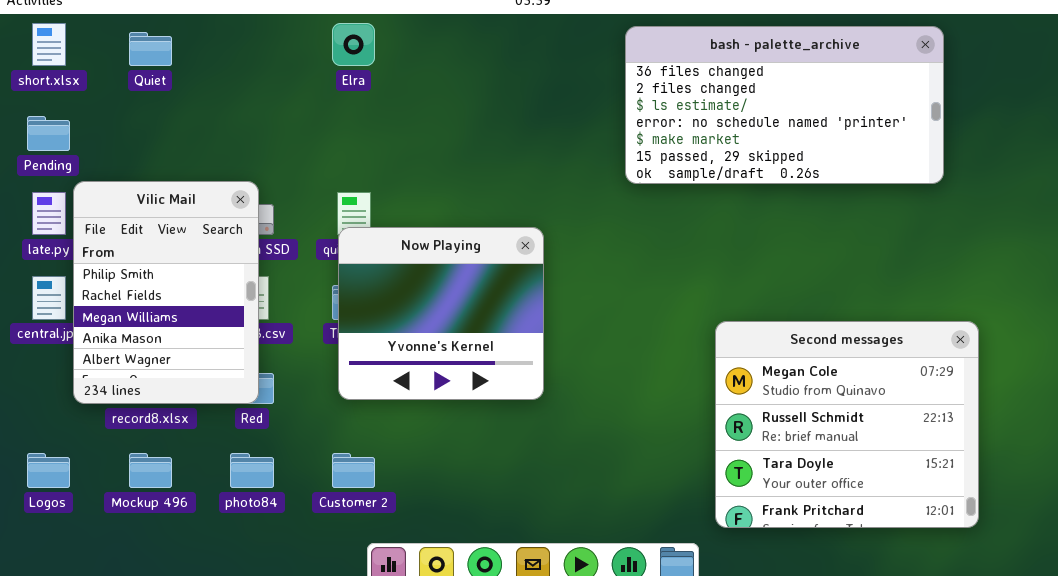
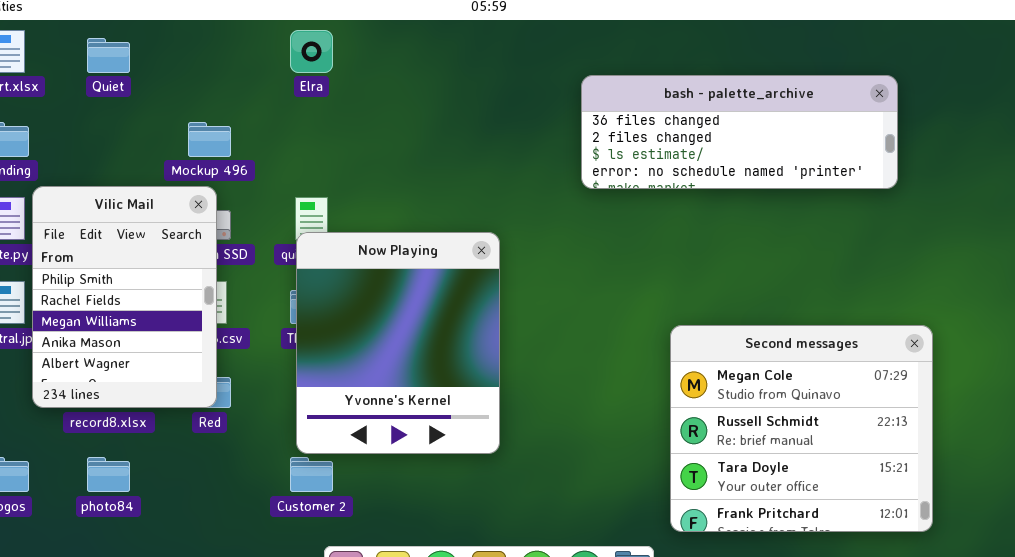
bash - palette_archive: [625,26,944,184] -> [581,75,898,189], resized
Now Playing: [338,227,544,400] -> [296,232,500,454], resized
Mockup 496: [129,453,172,488] -> [188,122,231,157], moved
photo84: [230,453,274,488] -> [87,457,130,492], moved

